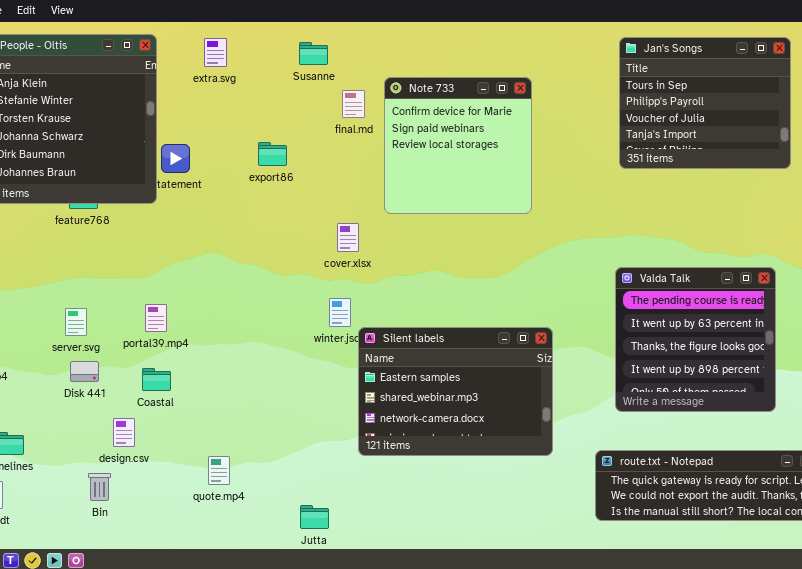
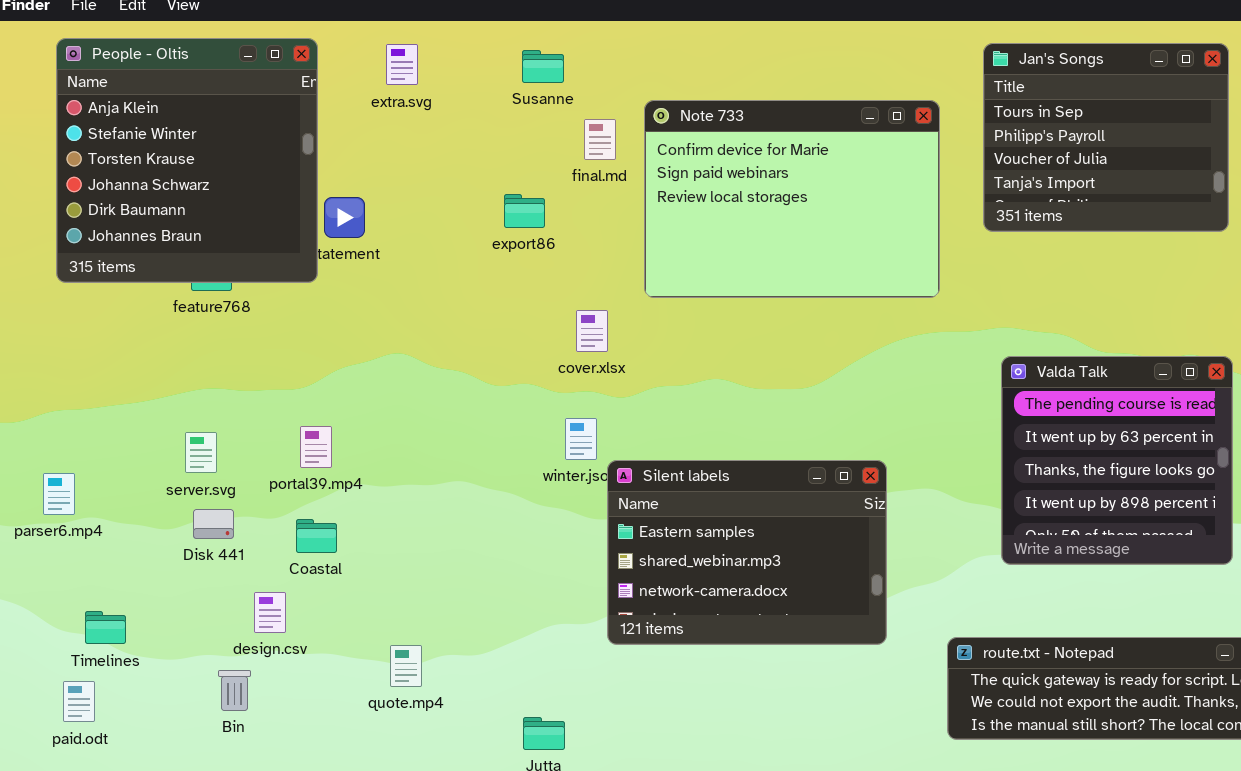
Note 733: [384,77,532,214] -> [644,100,940,298], resized
export86: [258,142,287,166] -> [504,194,545,228], moved
Valda Talk: [615,267,776,412] -> [1001,356,1233,565], moved

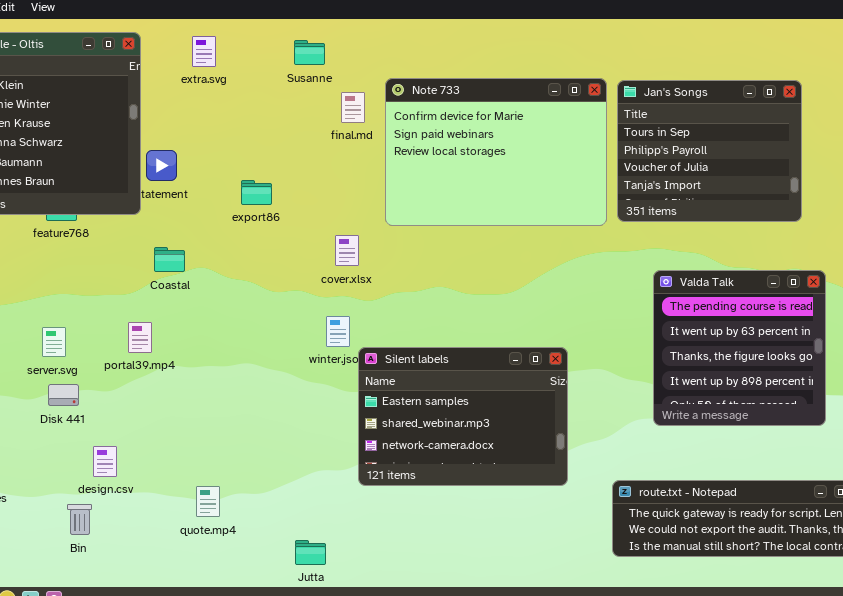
Jan's Songs: [983,43,1229,232] -> [617,80,802,222], moved
export86: [504,194,545,228] -> [241,180,272,205], moved
Coastal: [296,519,337,553] -> [154,247,185,272], moved

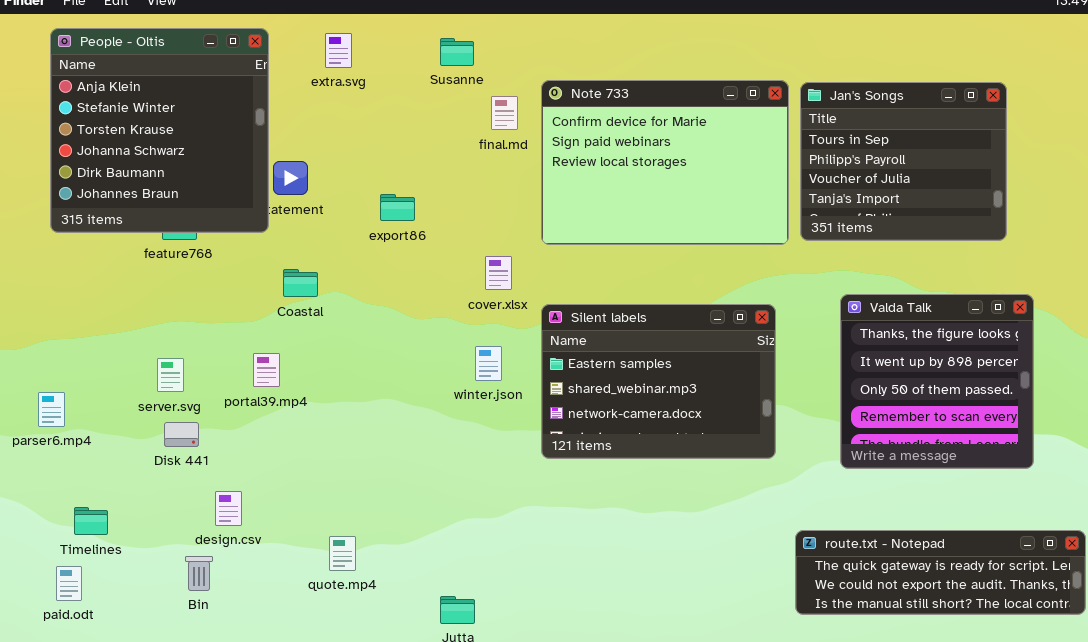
Valda Talk: [653,270,826,426] -> [840,294,1034,469], scrolled down 2 rows
Silent labels: [358,347,568,486] -> [541,304,776,459], moved

